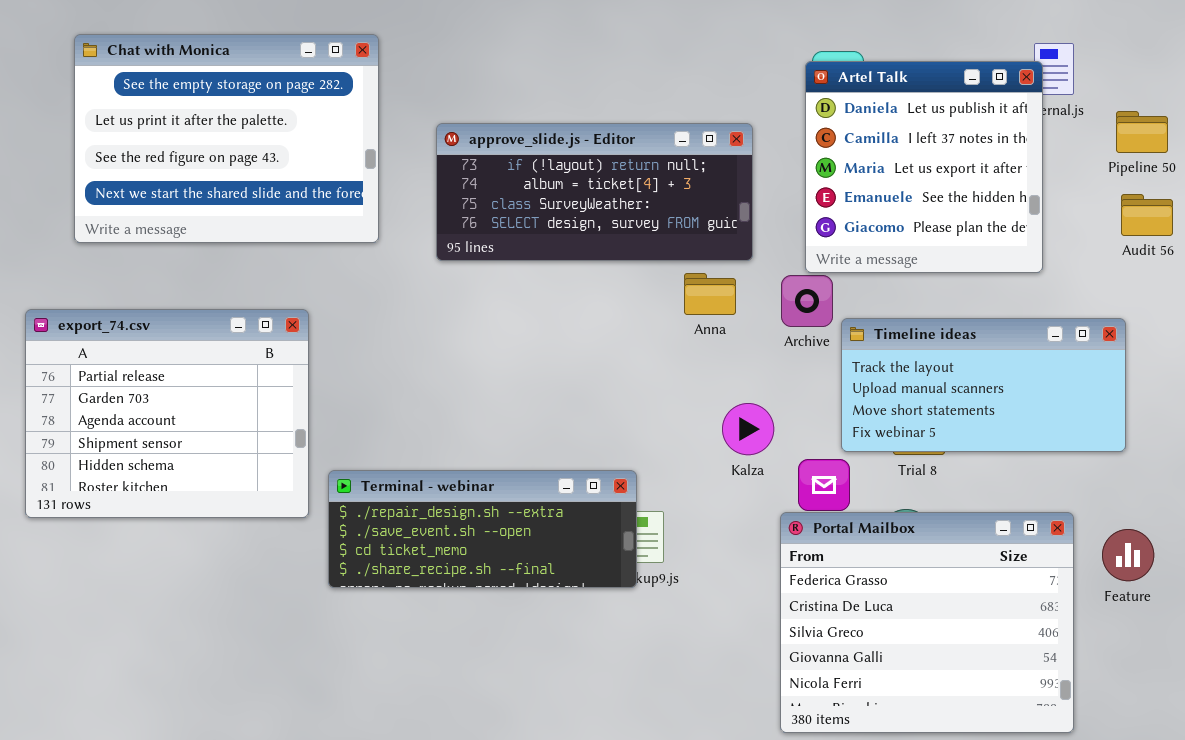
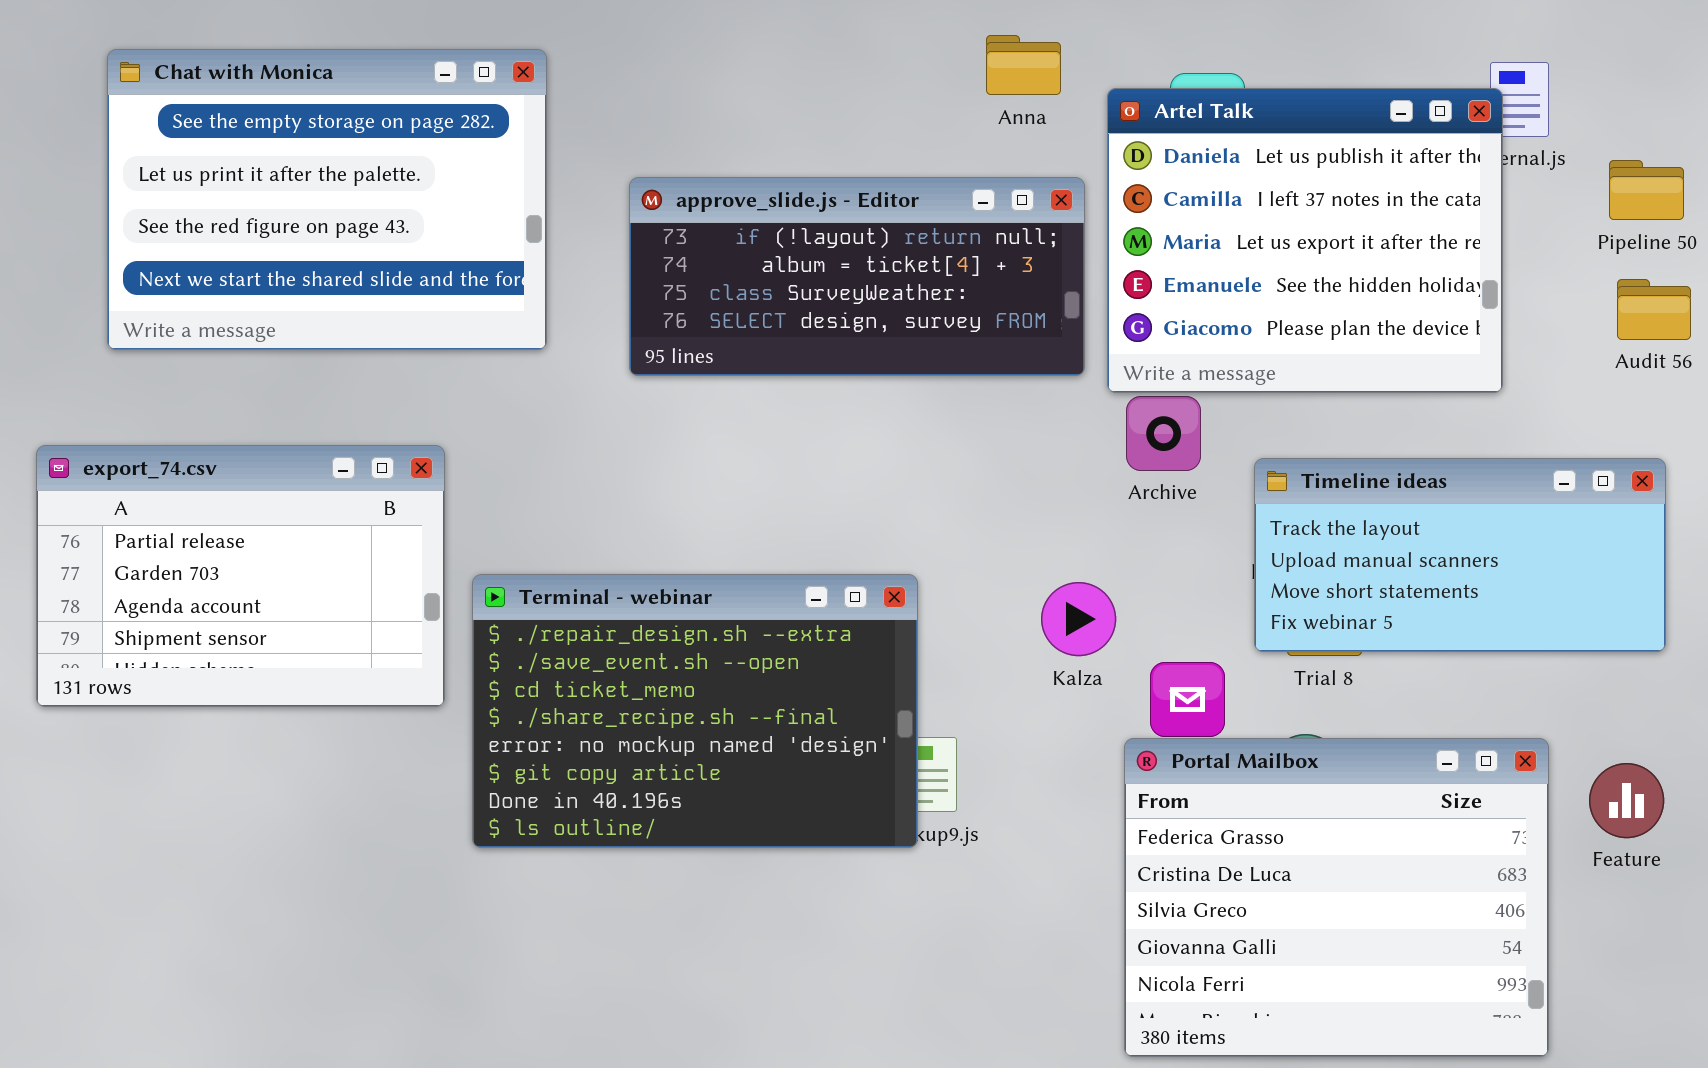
Artel Talk: [805,61,1043,273] -> [1107,88,1503,393], resized
Anna: [684,273,736,315] -> [986,35,1061,95], moved
export_74.csv: [25,309,309,518] -> [36,445,445,707], resized
Timeline ideas: [841,318,1126,452] -> [1254,458,1666,652], moved
Terminal - webinar: [328,470,637,588] -> [472,574,918,848], resized

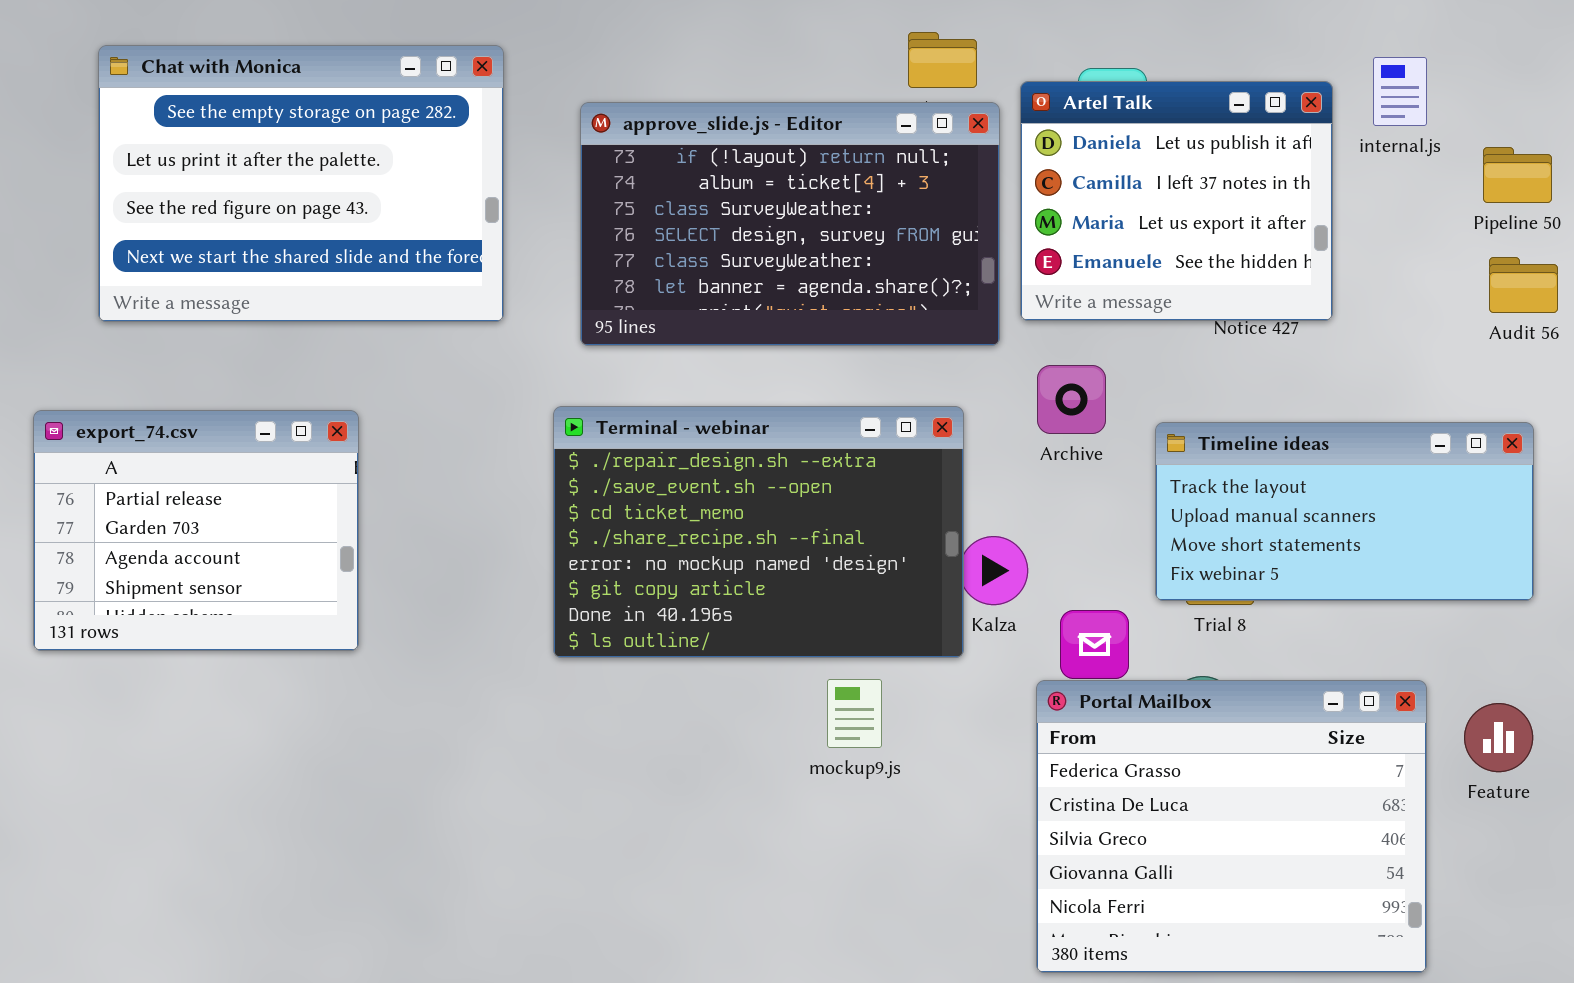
Artel Talk: [1107,88,1503,393] -> [1020,81,1333,321], resized
approve_slide.js - Editor: [629,177,1085,376] -> [580,102,1000,346], resized
export_74.csv: [36,445,445,707] -> [33,410,359,651], resized
Terminal - webinar: [472,574,918,848] -> [553,406,964,658], moved

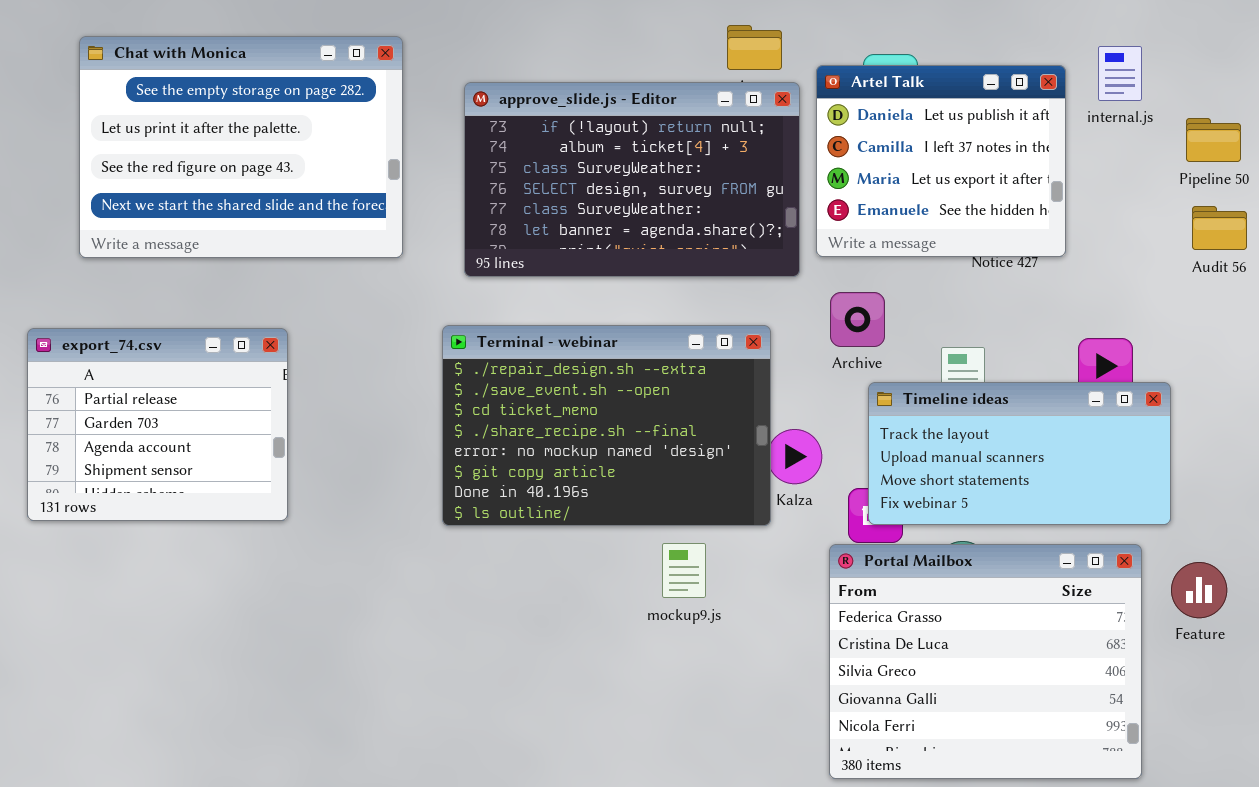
Timeline ideas: [1155,422,1534,601] -> [868,382,1171,525], moved

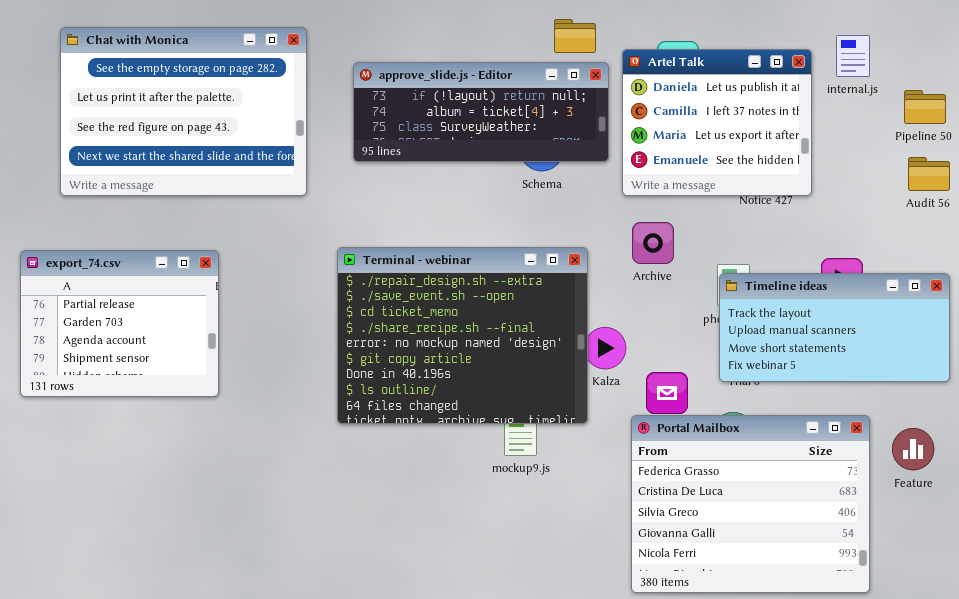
approve_slide.js - Editor: [464,82,800,277] -> [353,62,609,162], resized
Terminal - webinar: [442,325,771,526] -> [337,247,588,424], resized
Timeline ideas: [868,382,1171,525] -> [719,273,950,382], moved

